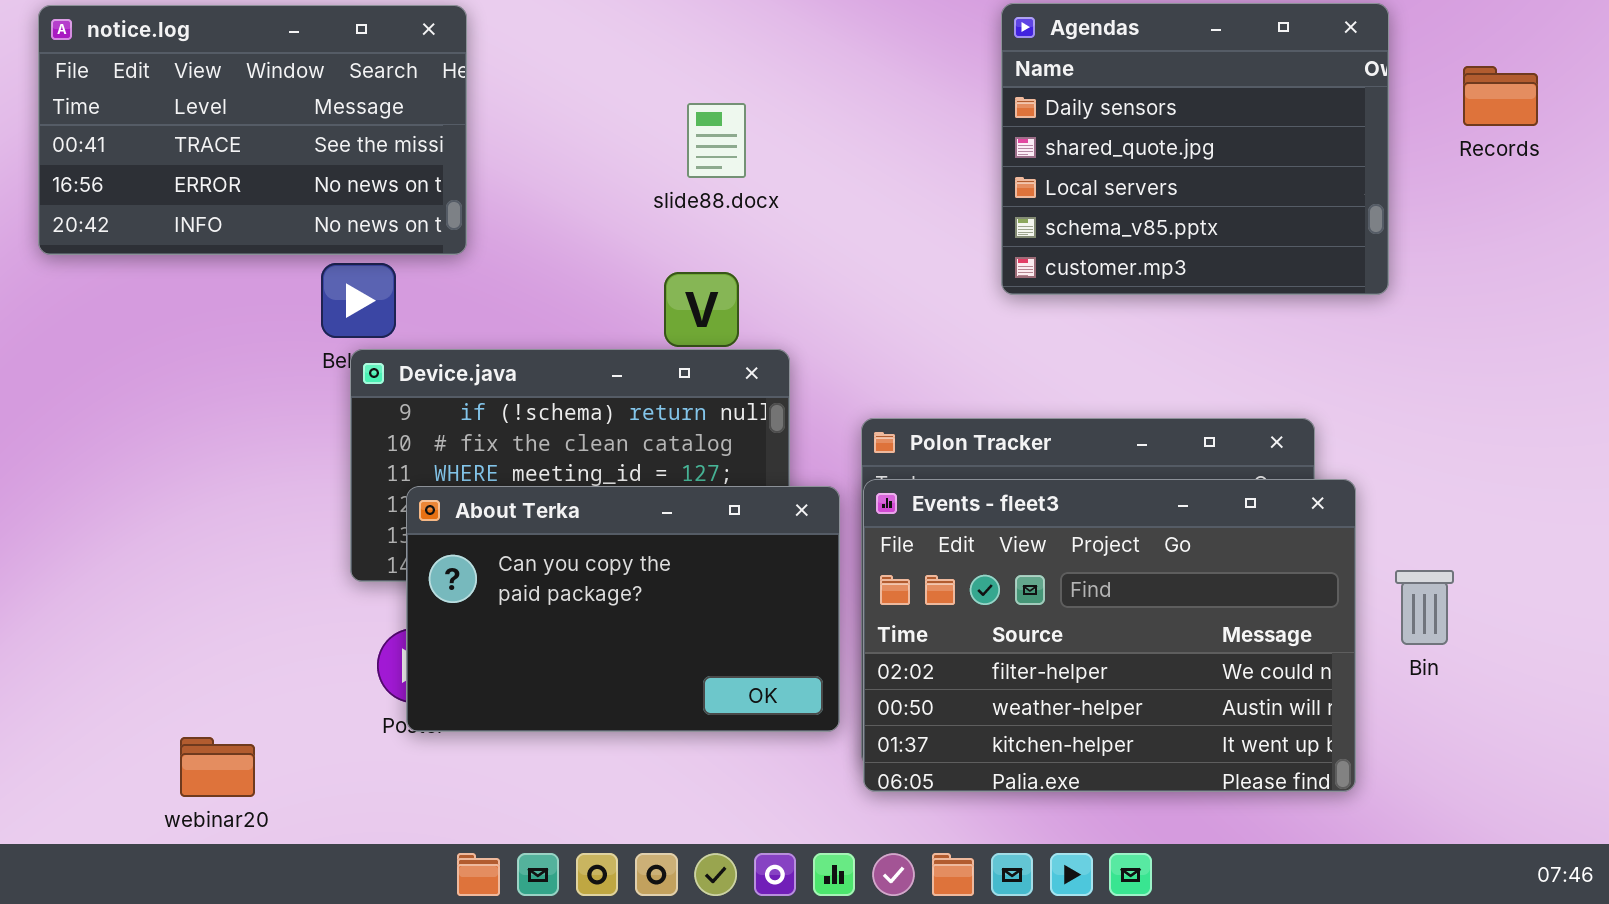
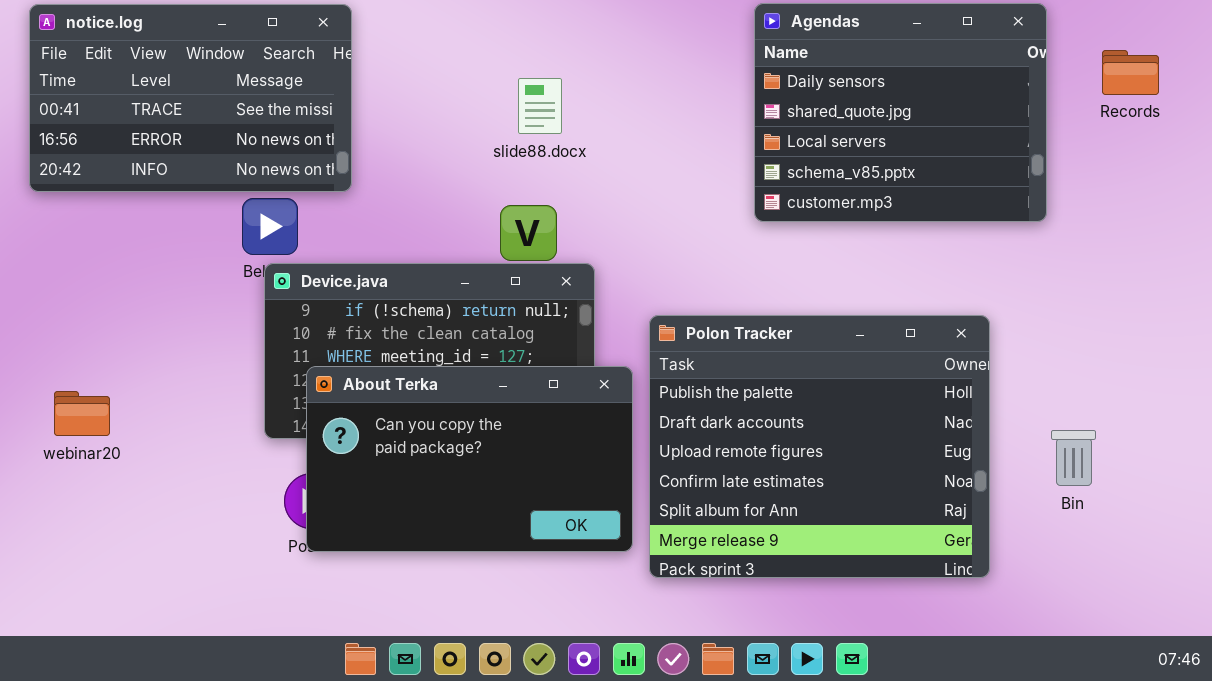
Events - fleet3: [863,479,1356,792] -> none, closed
webinar20: [180,737,255,797] -> [54,391,110,436], moved

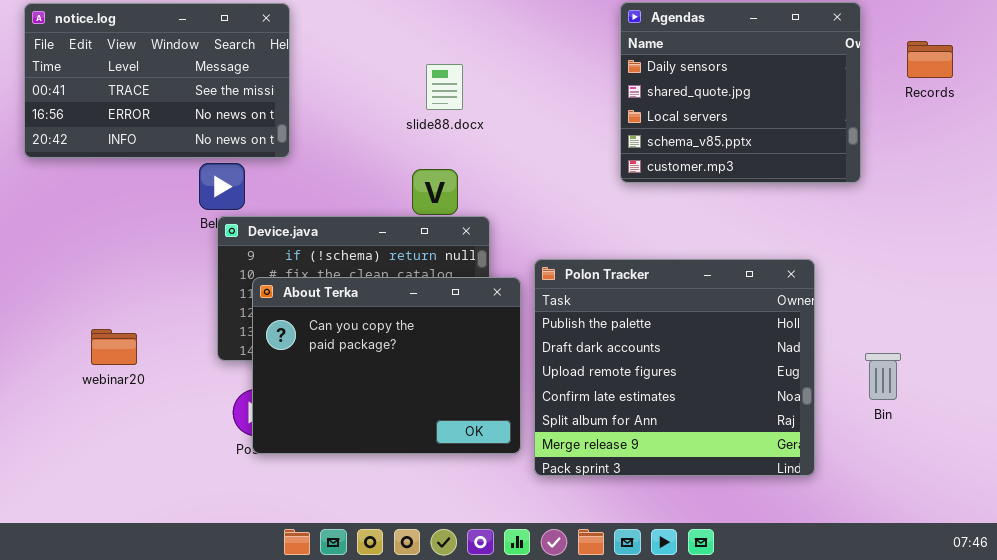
About Terka: [306,366,633,552] -> [252,277,521,454], resized
webinar20: [54,391,110,436] -> [91,329,137,365], moved

